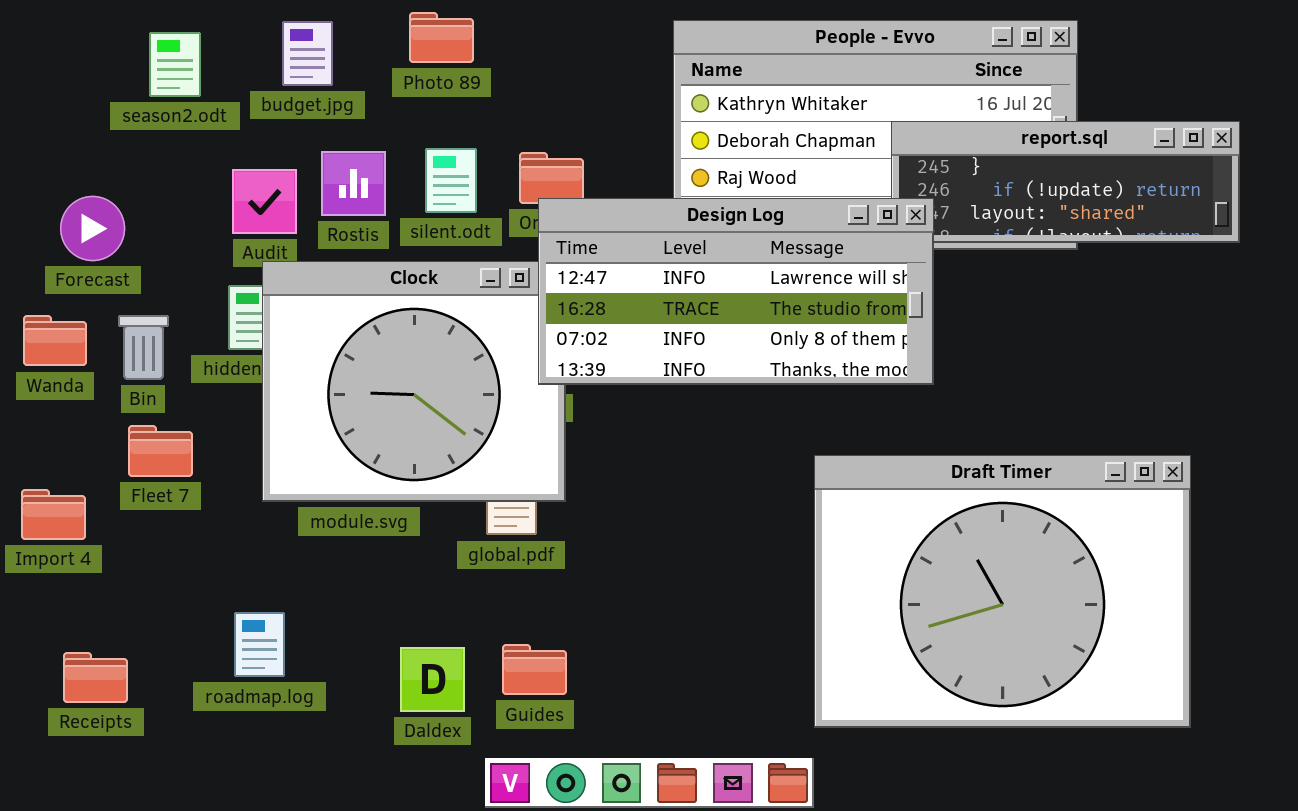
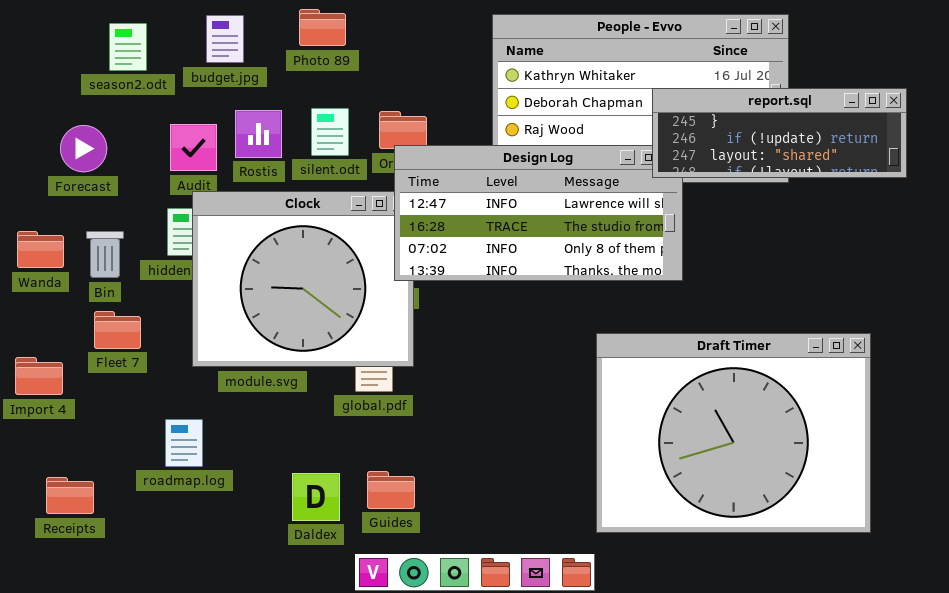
report.sql: [891,121,1240,243] -> [652,88,907,178], raised
Forecast: [60,196,125,261] -> [60,125,107,172], moved
roadmap.log: [234,612,285,677] -> [165,419,203,467], moved

